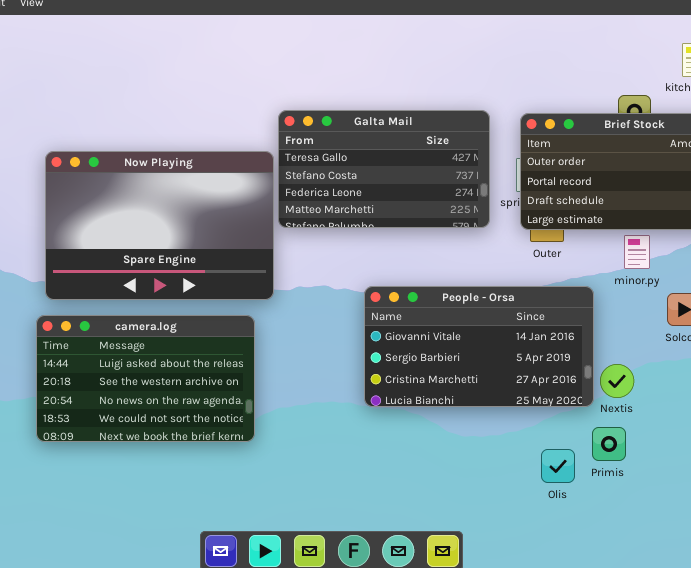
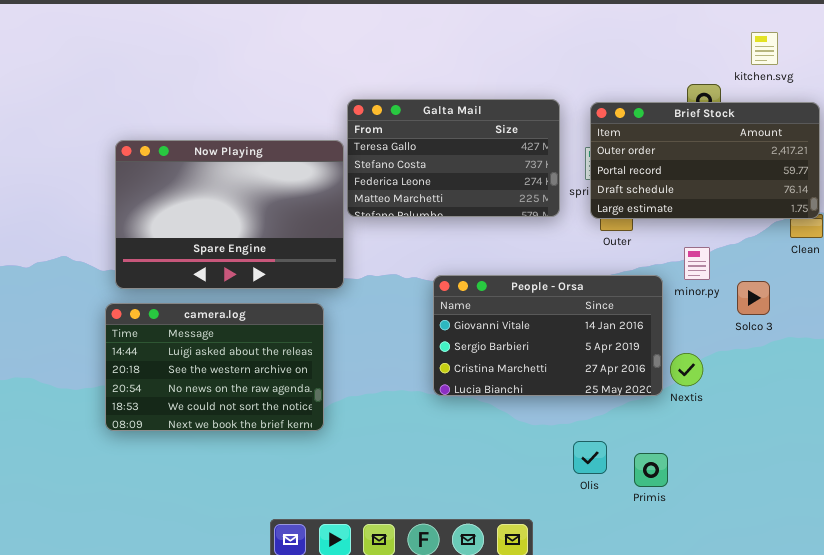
minor.py: [624,235,650,269] -> [684,247,710,280], moved
Primis: [592,427,626,461] -> [634,453,668,487], moved
Olis: [541,449,575,483] -> [573,441,607,474], moved

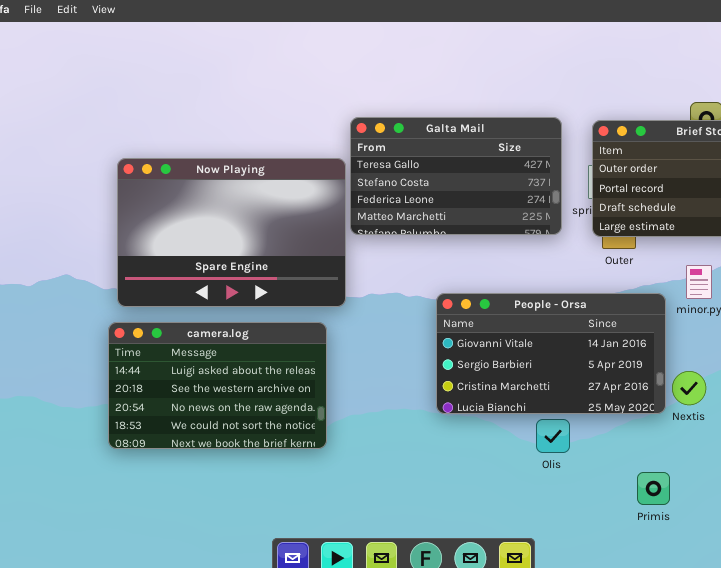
Olis: [573,441,607,474] -> [536,419,570,453], moved

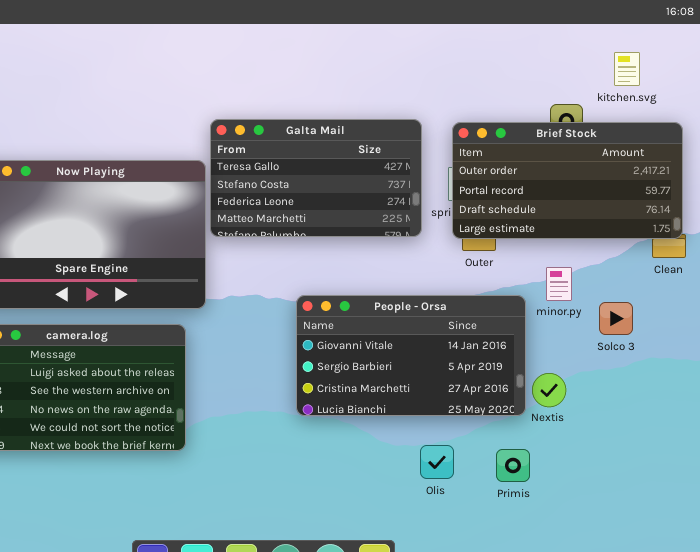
Olis: [536,419,570,453] -> [420,445,454,479], moved
Primis: [637,472,670,505] -> [496,449,530,482], moved

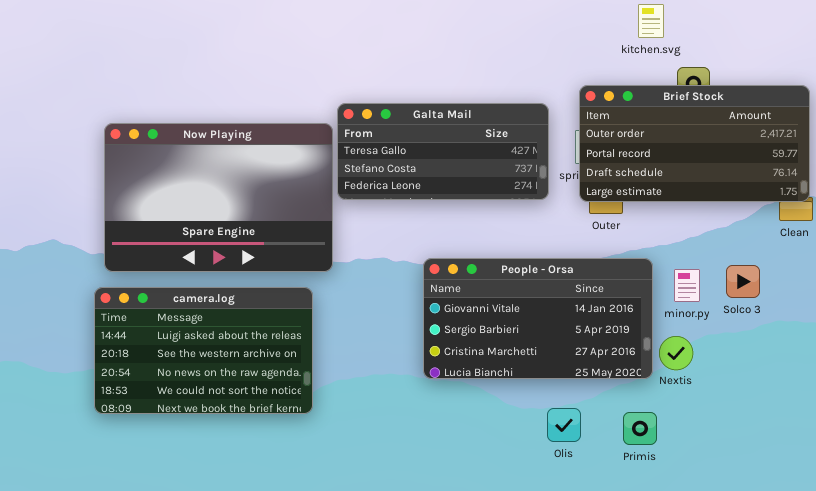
kitchen.svg: [614,52,640,86] -> [638,4,664,38], moved
Galta Mail: [210,119,422,237] -> [337,103,549,200], resized
minor.py: [546,267,572,301] -> [674,269,700,302], moved

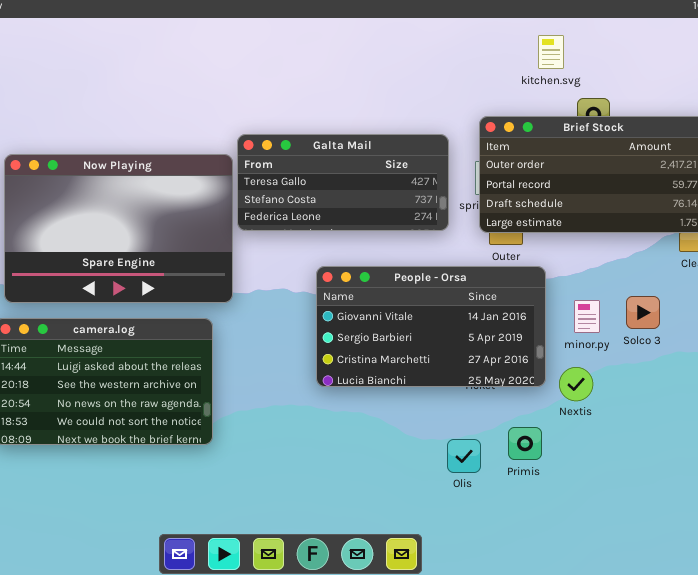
People - Orsa: [423,258,653,379] -> [316,266,546,387], moved
Primis: [623,412,657,445] -> [508,427,542,460], moved

